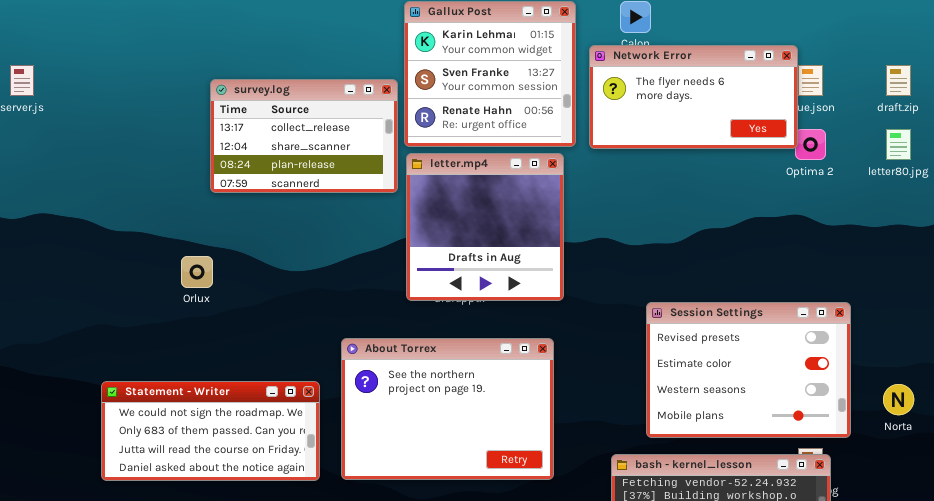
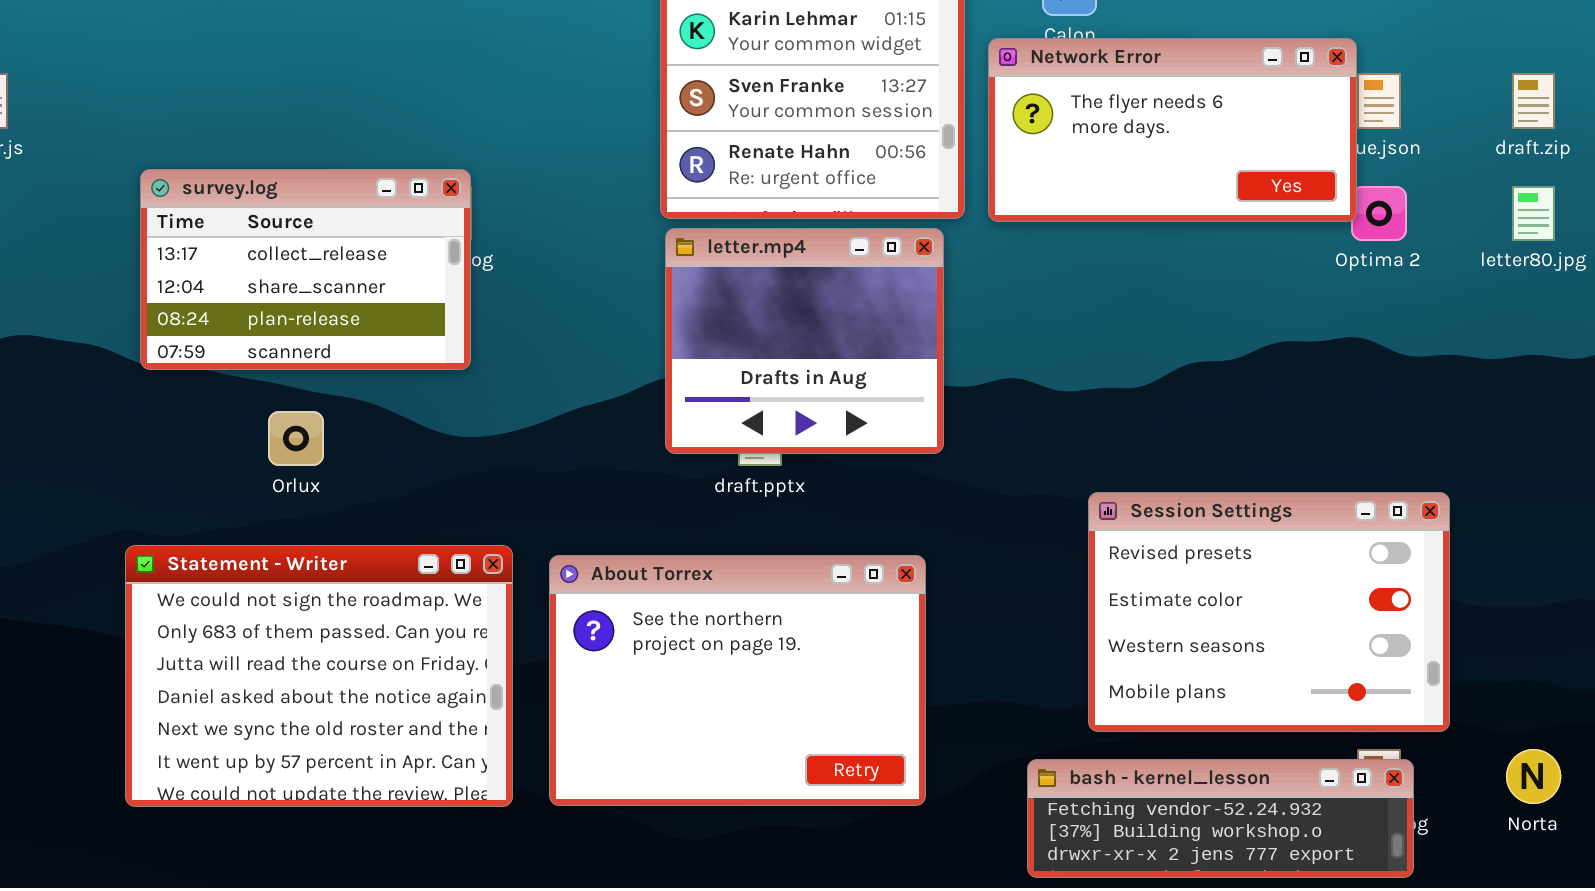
survey.log: [210,79,398,193] -> [140,169,471,370], moved
letter.mp4: [406,153,564,301] -> [665,228,944,454], resized
Statement - Writer: [101,381,320,481] -> [125,545,513,807], resized
Norta: [883,384,914,415] -> [1506,749,1561,804], moved

